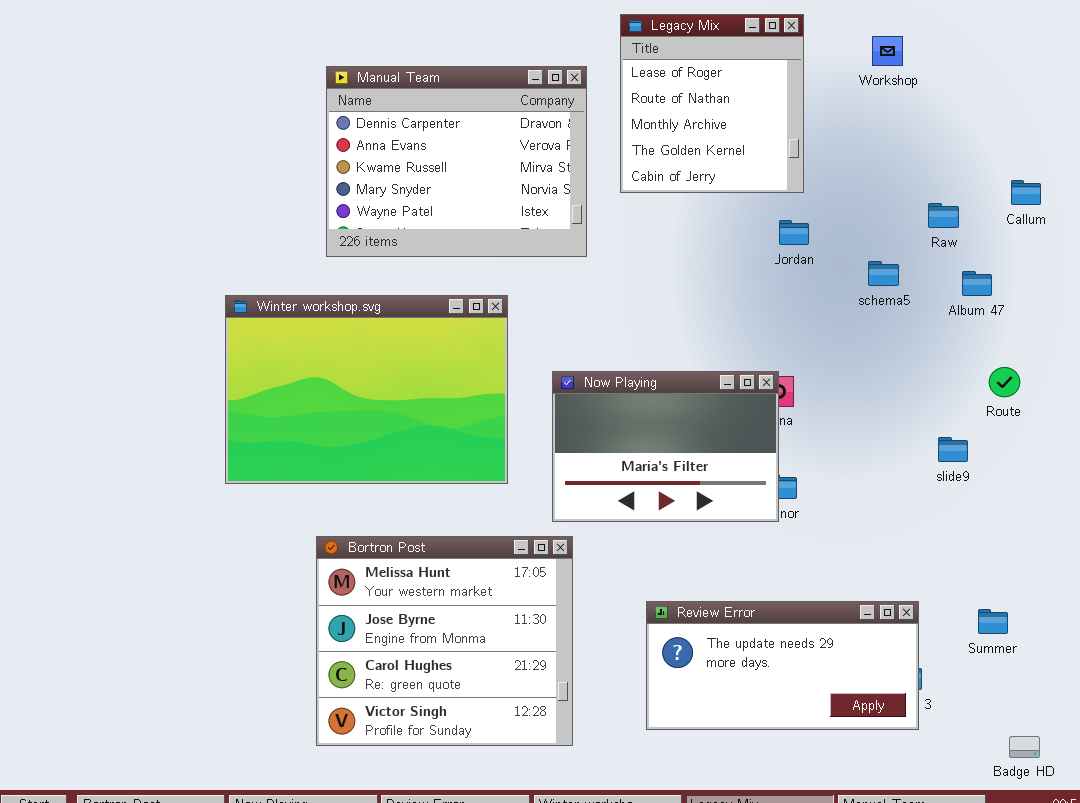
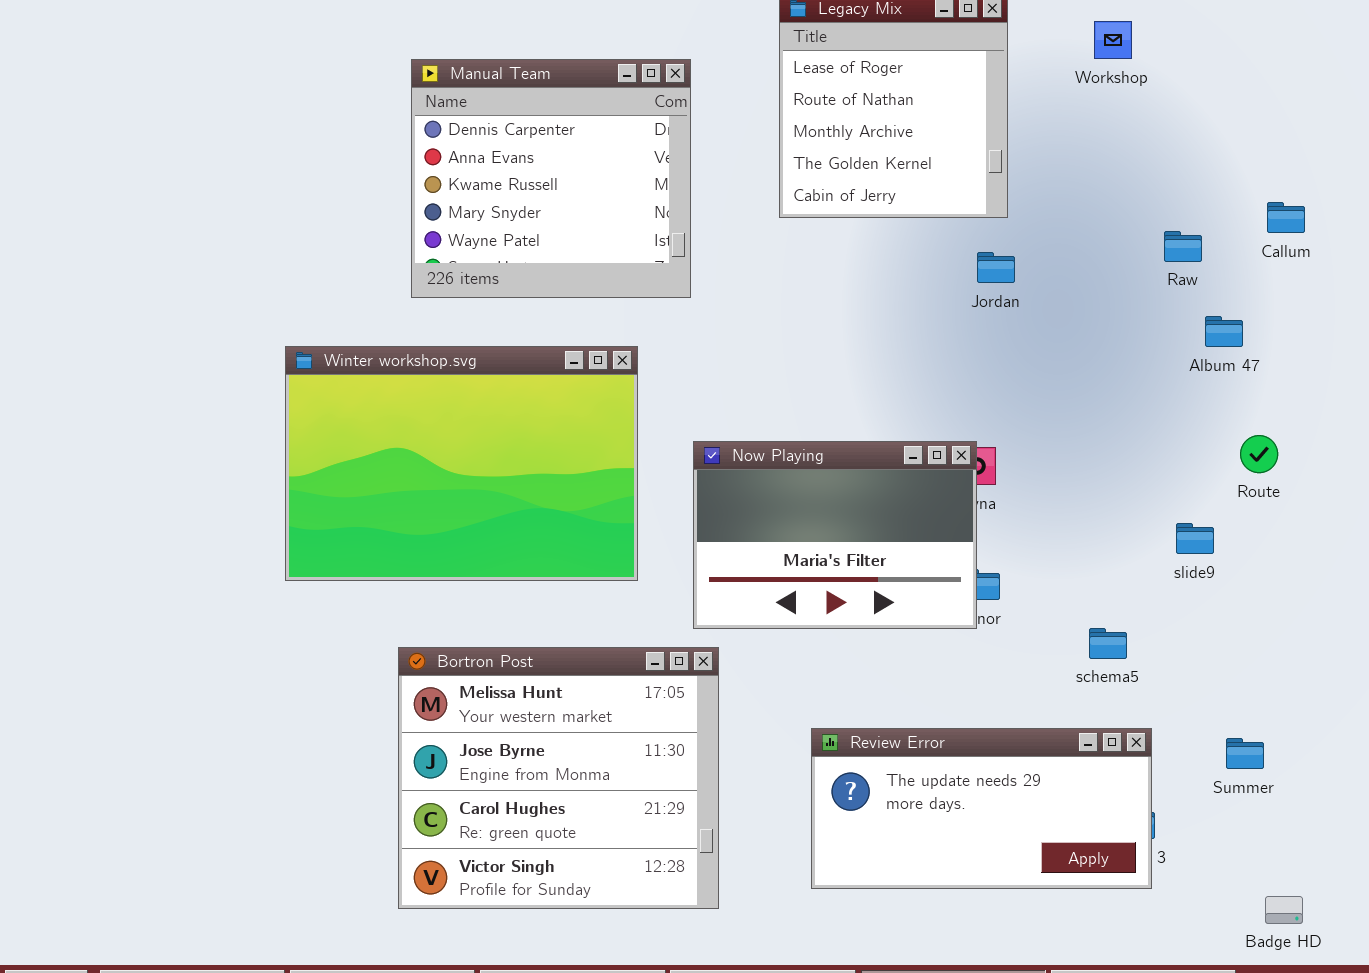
Manual Team: [326,66,587,257] -> [411,59,691,298], resized
schema5: [868,261,899,286] -> [1089,628,1127,659], moved

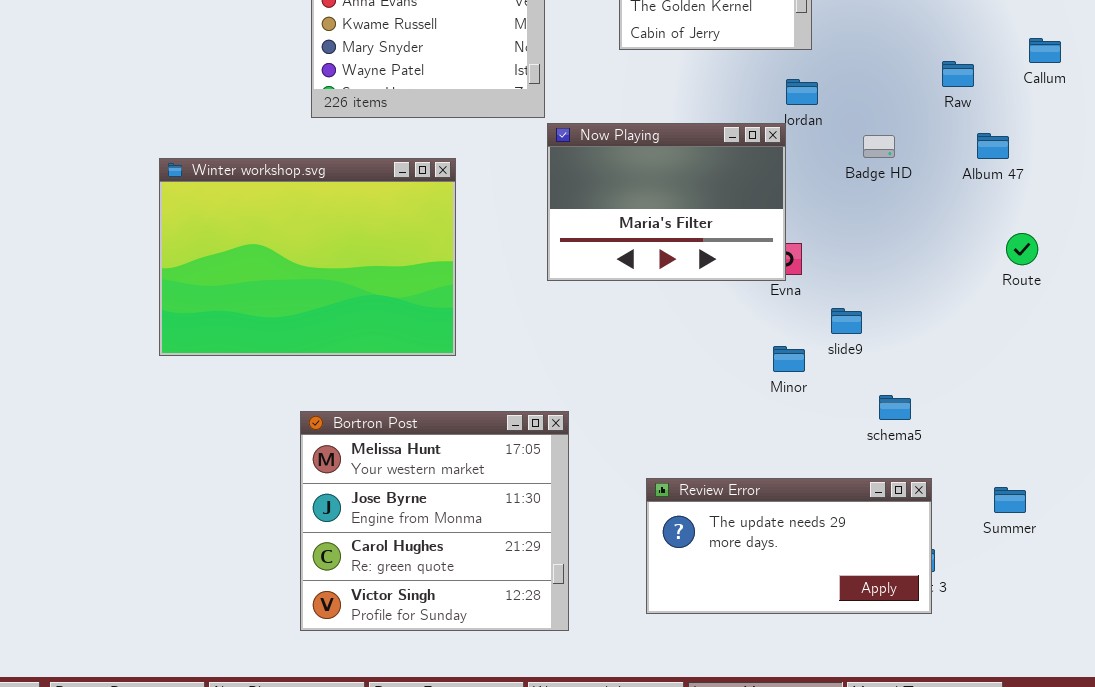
Winter workshop.svg: [285,346,638,581] -> [159,158,456,356], moved
Now Playing: [693,441,977,629] -> [547,123,786,281], moved
slide9: [1176,523,1214,554] -> [831,308,862,334], moved
Badge HD: [1265,896,1303,924] -> [863,135,895,158], moved

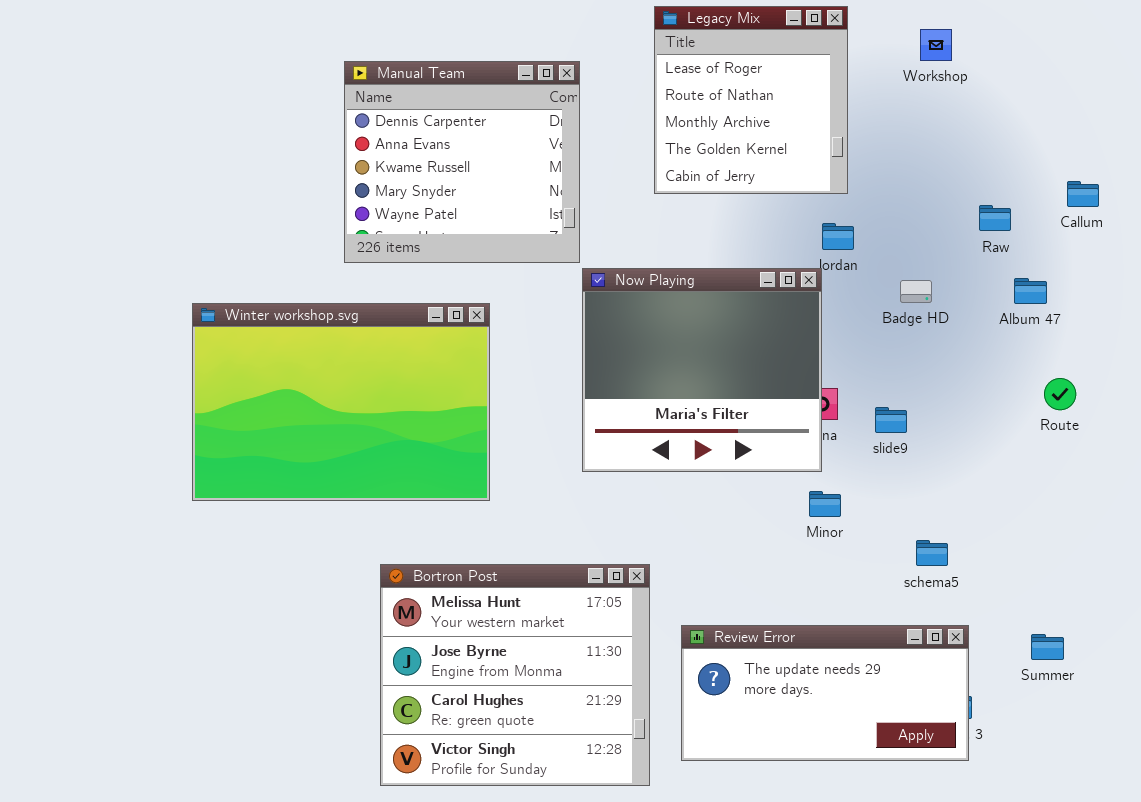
Now Playing: [547,123,786,281] -> [582,268,822,472], resized
slide9: [831,308,862,334] -> [875,407,907,433], moved
Bortron Post: [300,411,569,631] -> [380,564,650,786], moved

